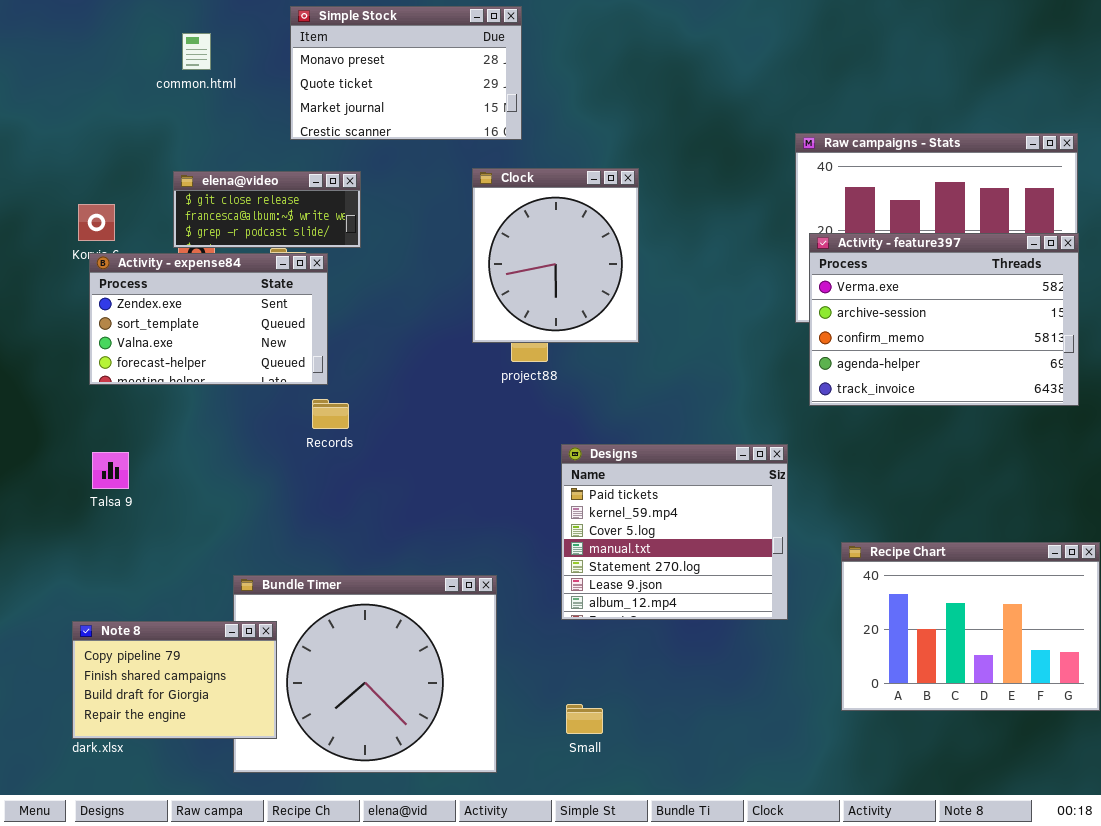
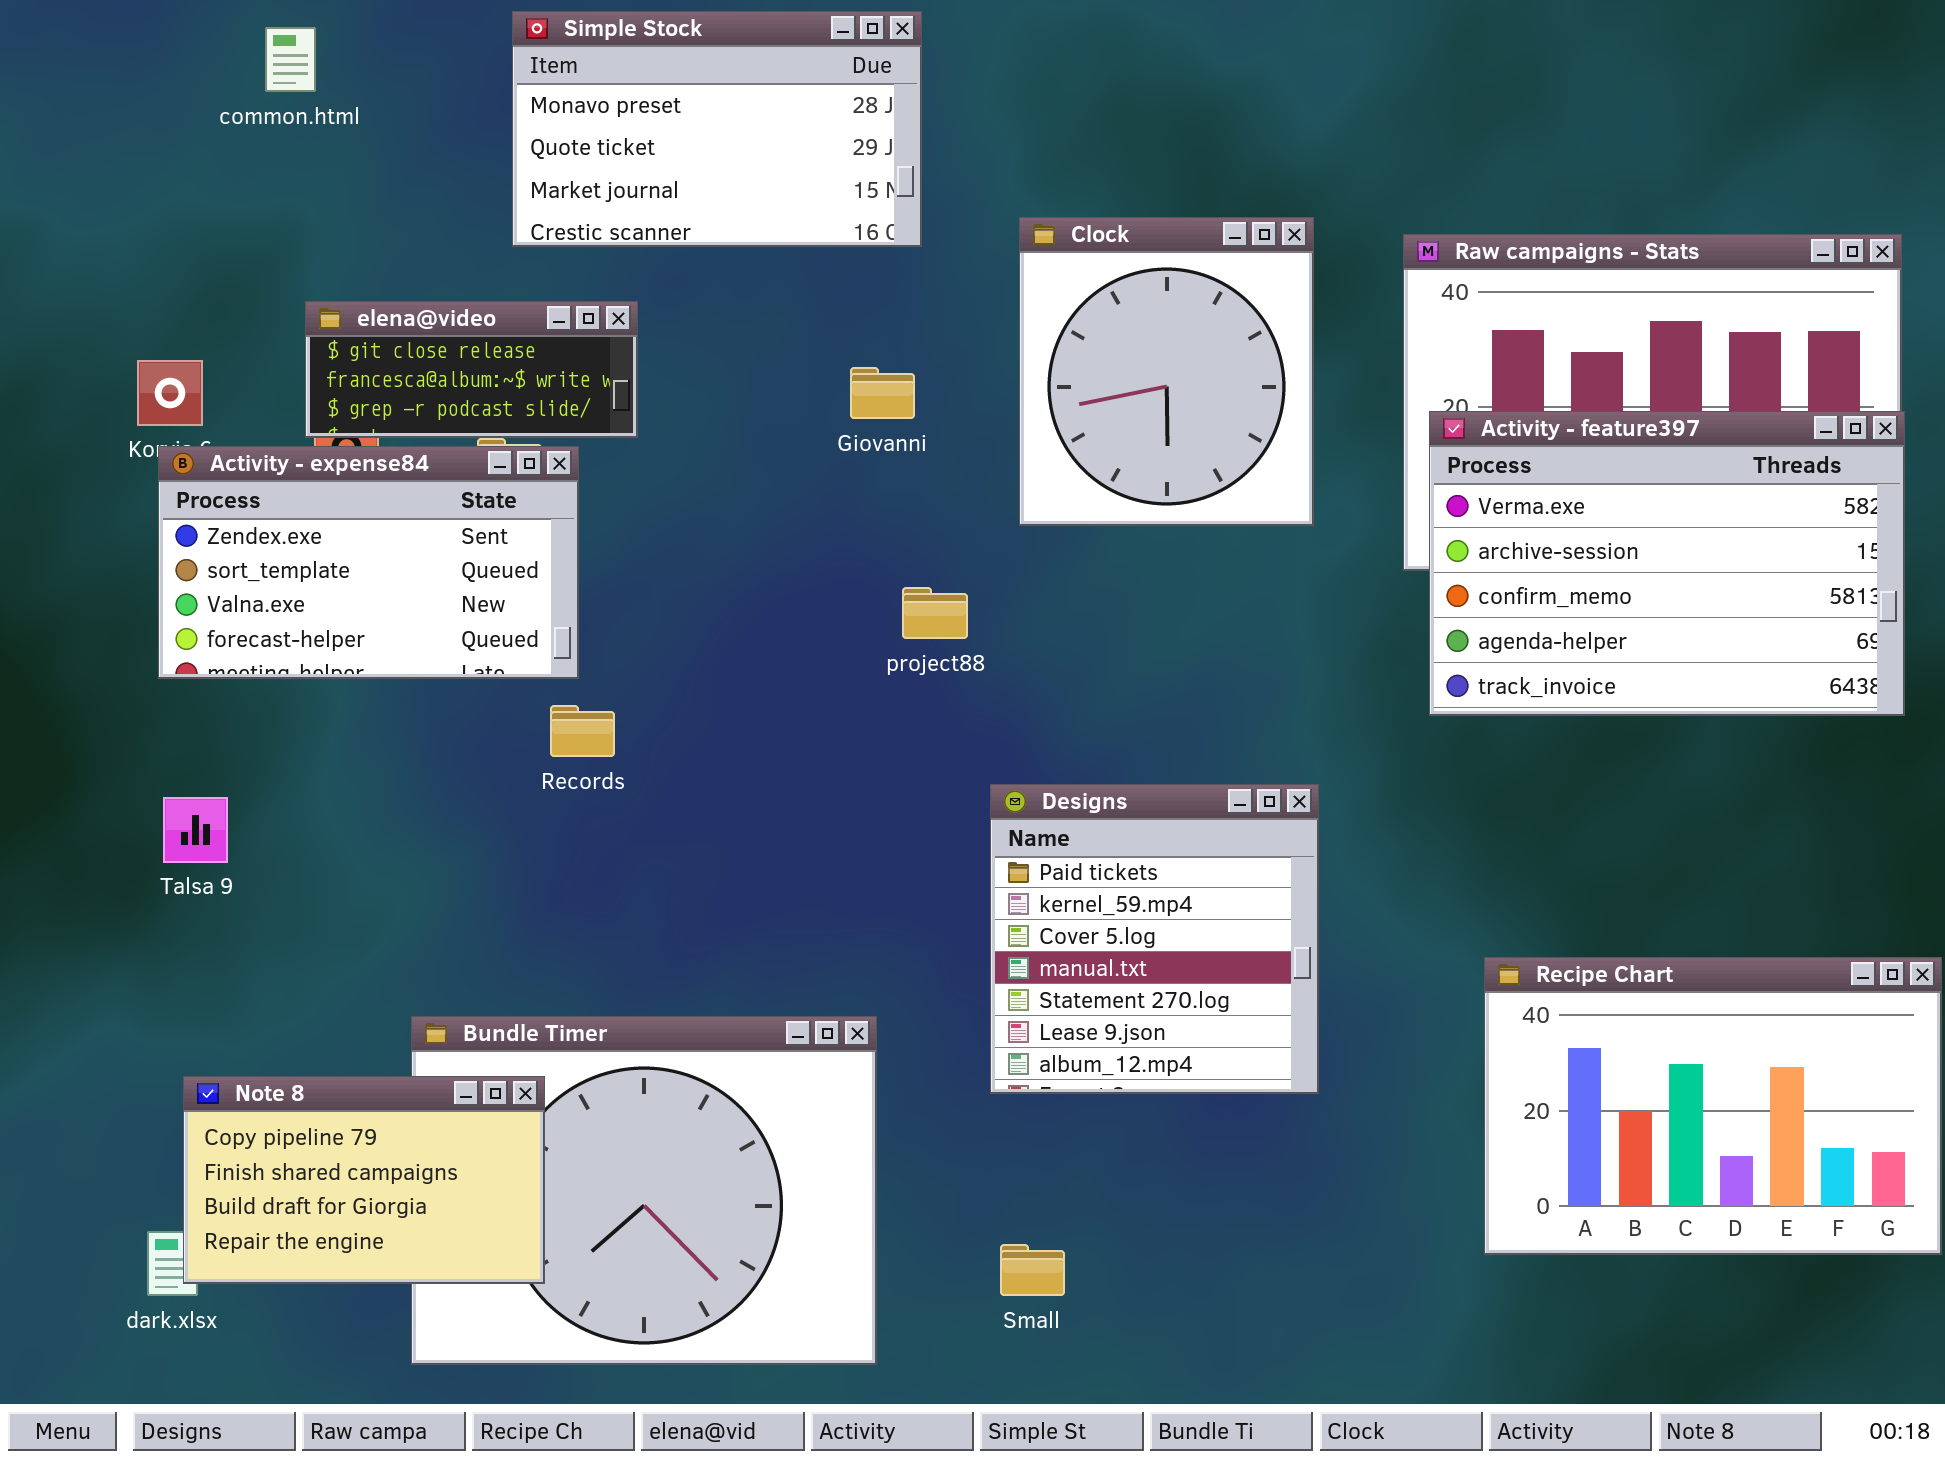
common.html: [182,33,211,70] -> [265,27,316,92], moved
Clock: [472,168,639,343] -> [1019,217,1314,526], moved
Designs: [561,444,788,620] -> [990,784,1319,1094], resized
Note 8: [72,621,277,739] -> [183,1076,545,1284], moved

